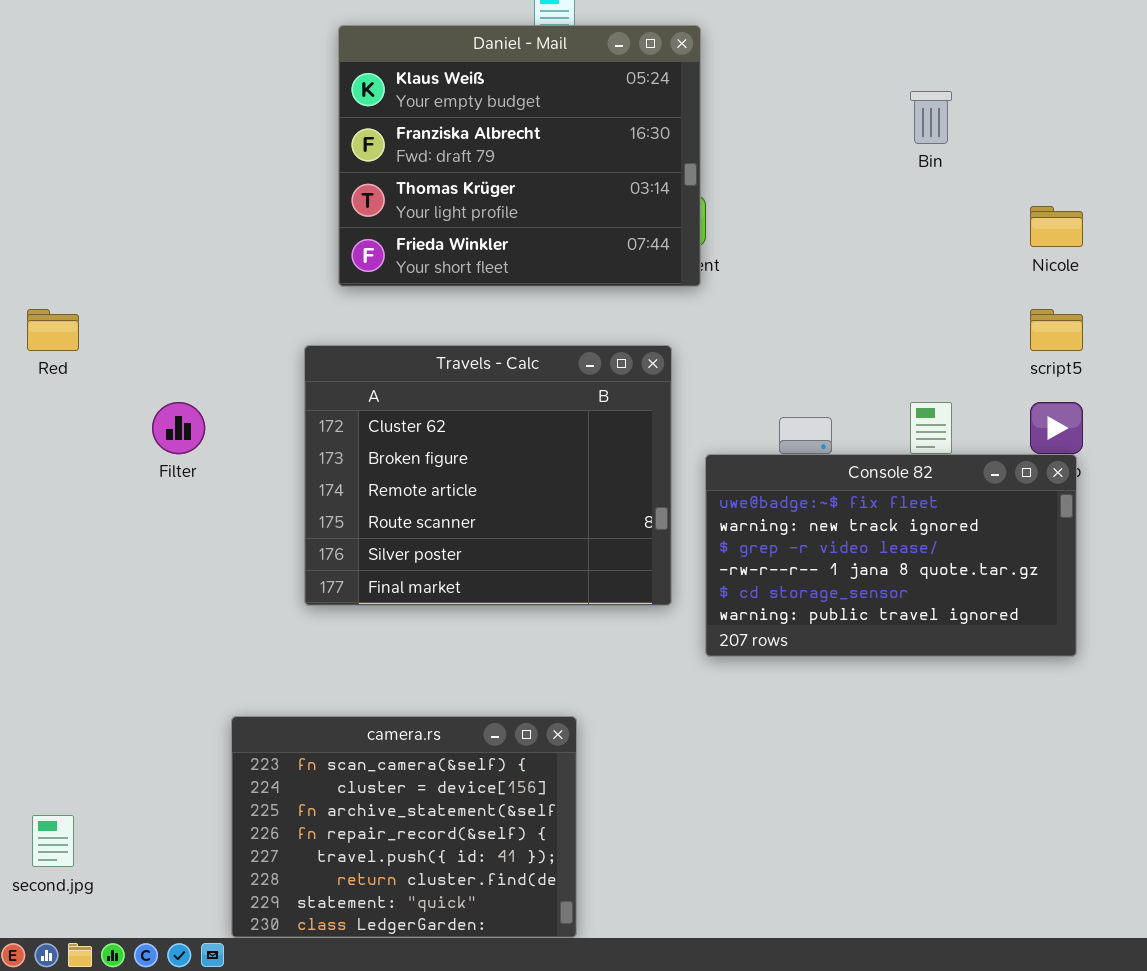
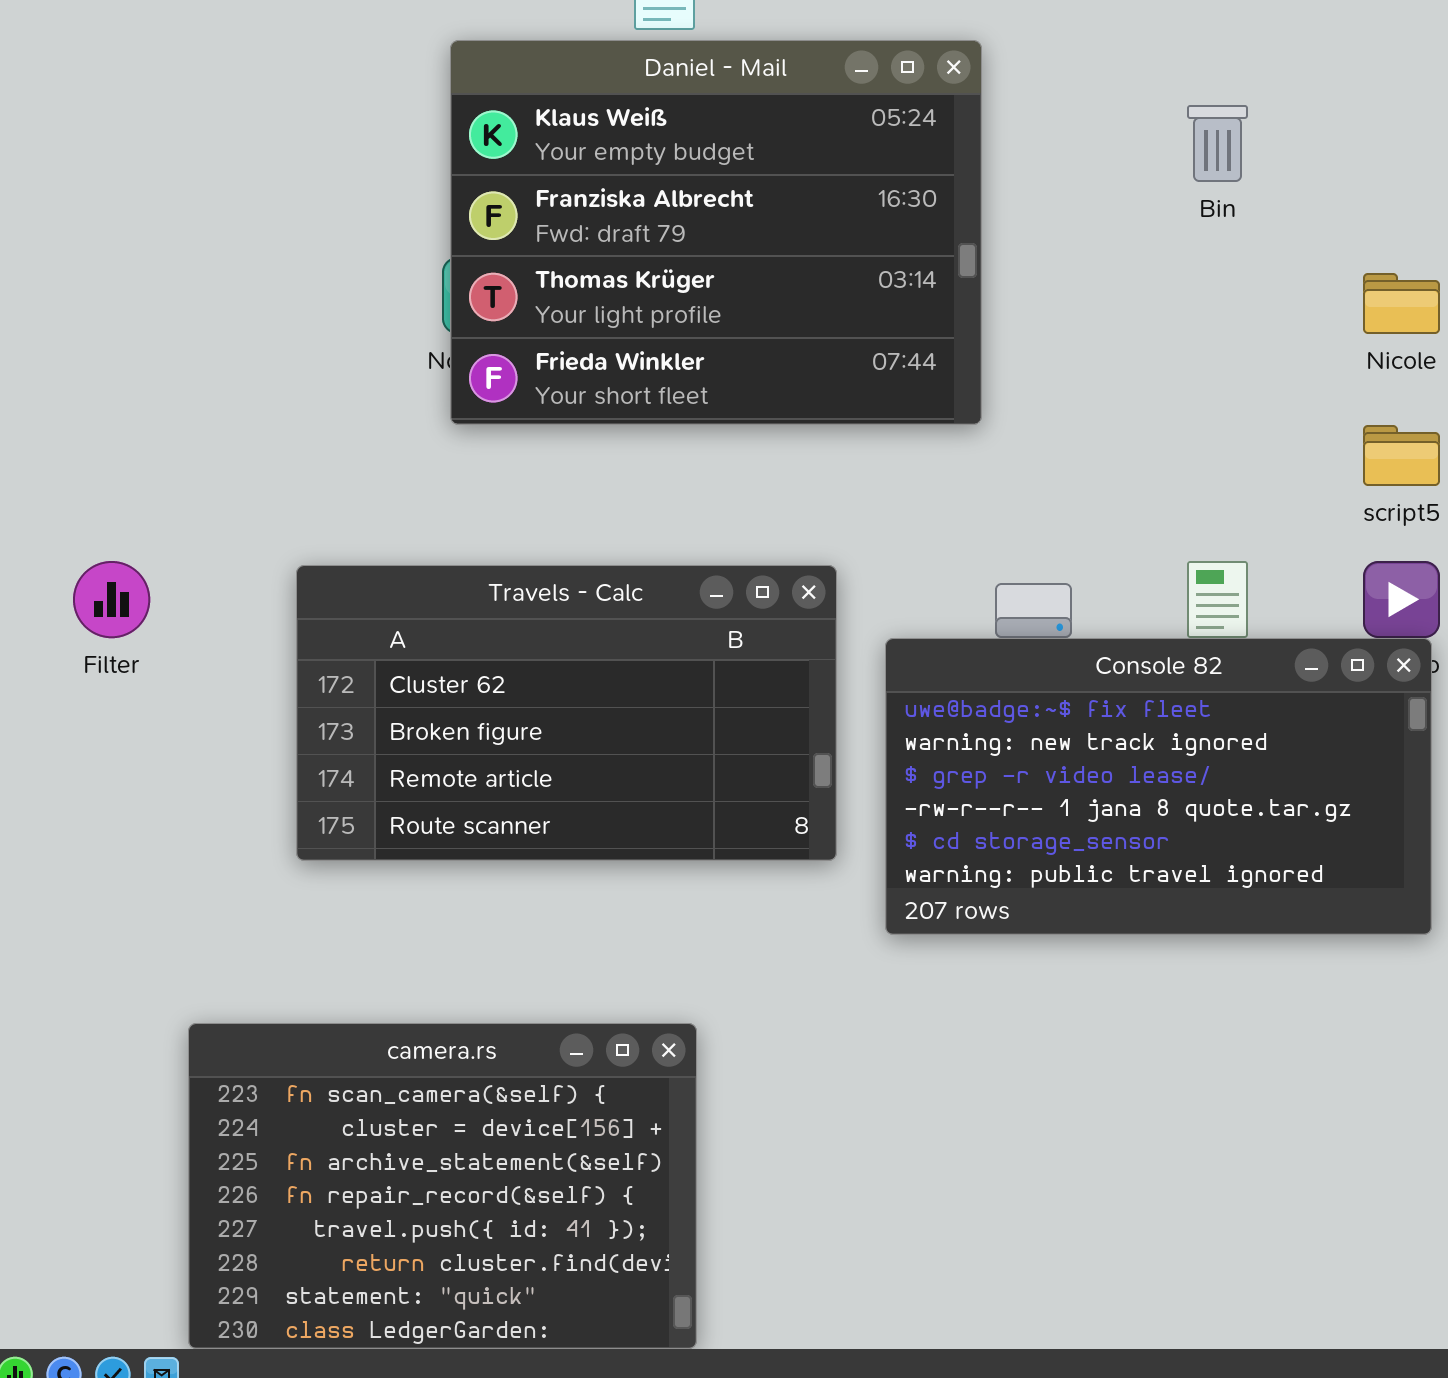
Daniel - Mail: [338,25,701,287] -> [450,40,982,425], moved
Travels - Calc: [304,345,672,606] -> [296,565,837,861], resized

